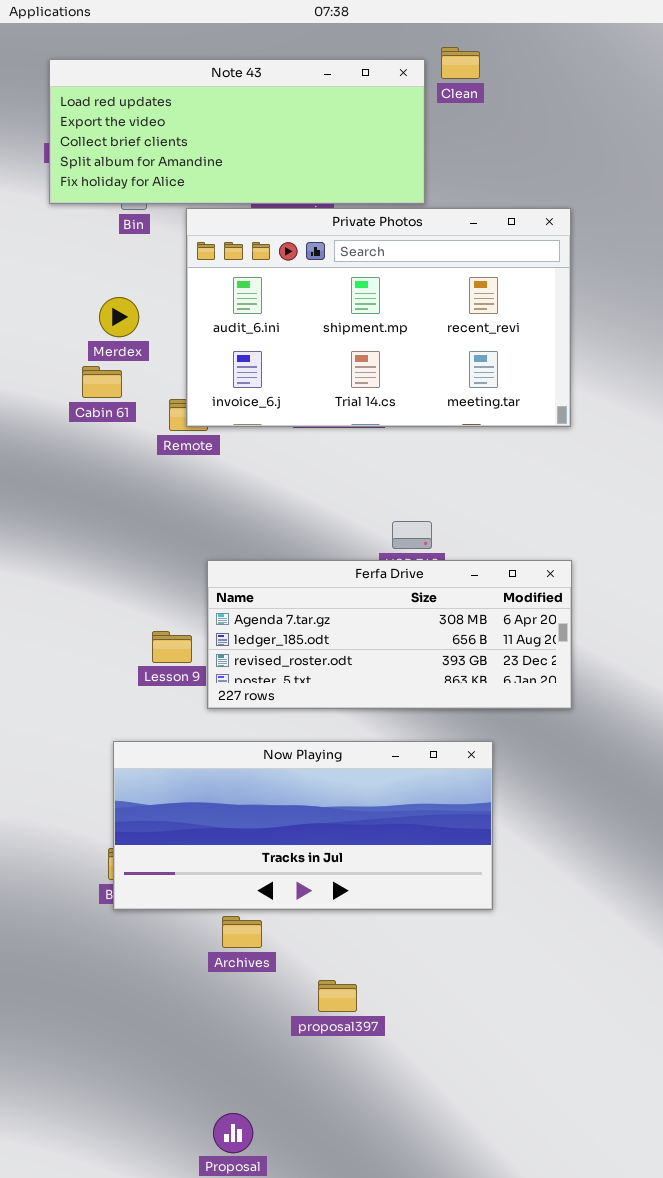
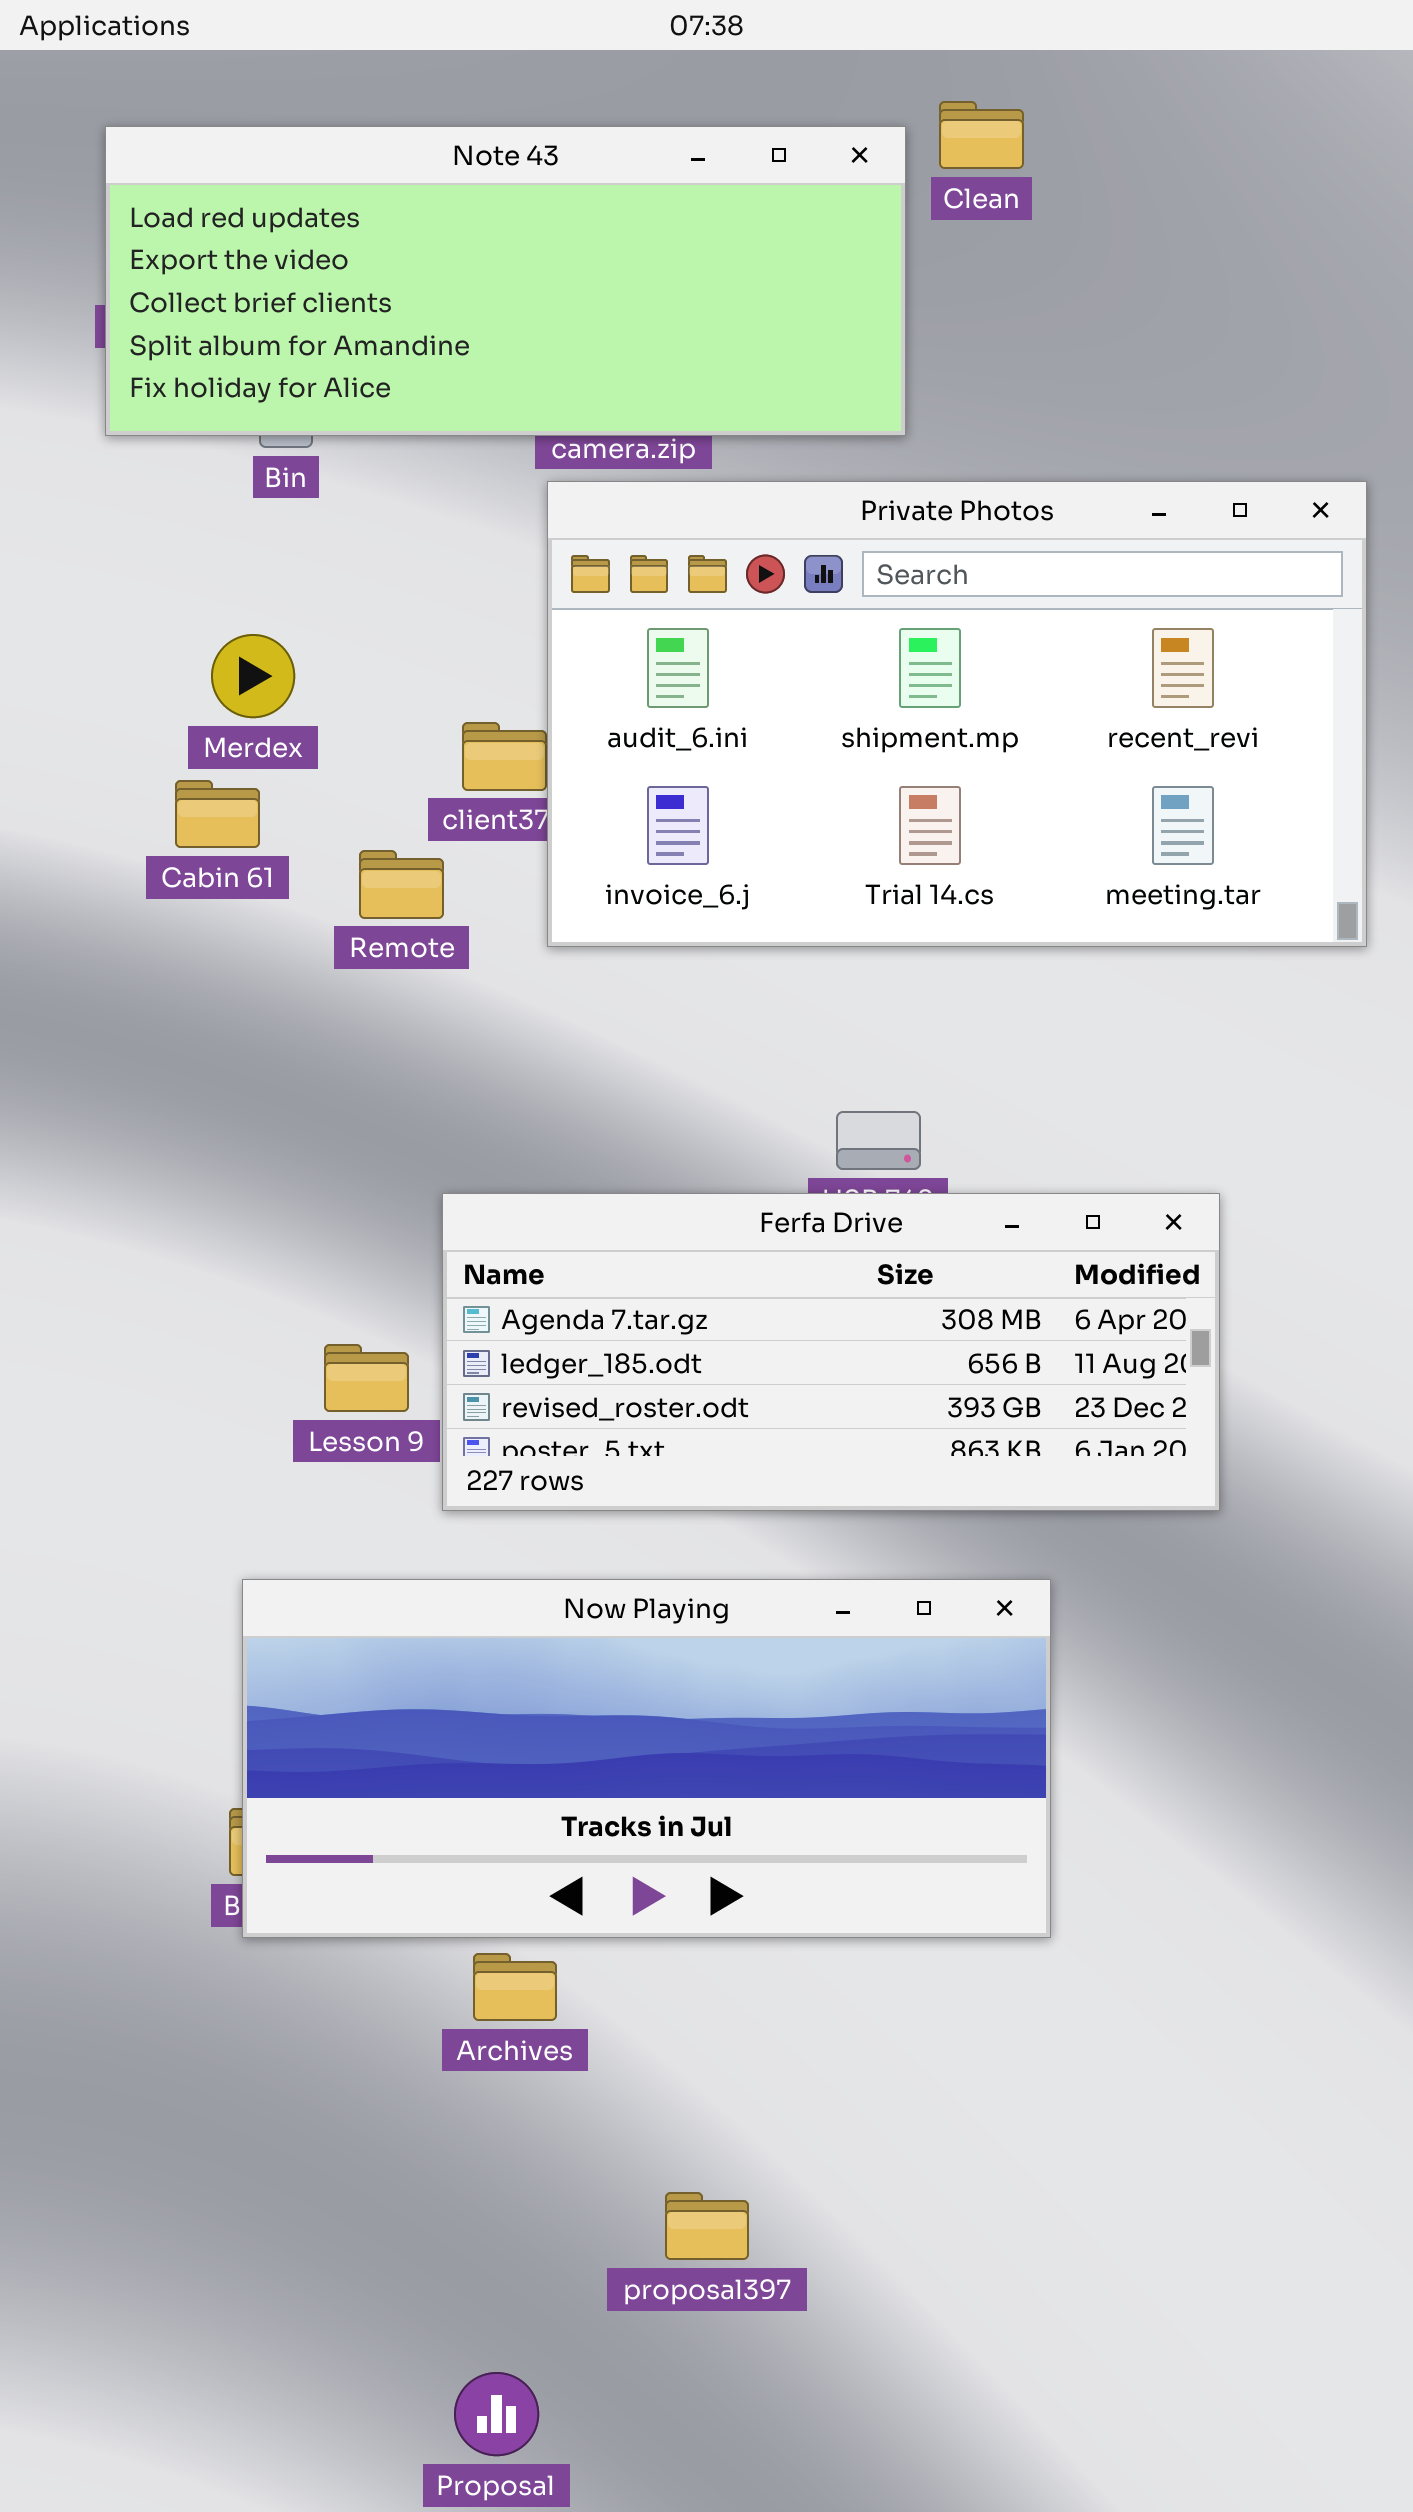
Private Photos: [186,208,571,427] -> [547,481,1367,947], moved
proposal397: [318,980,357,1012] -> [665,2192,749,2260], moved

